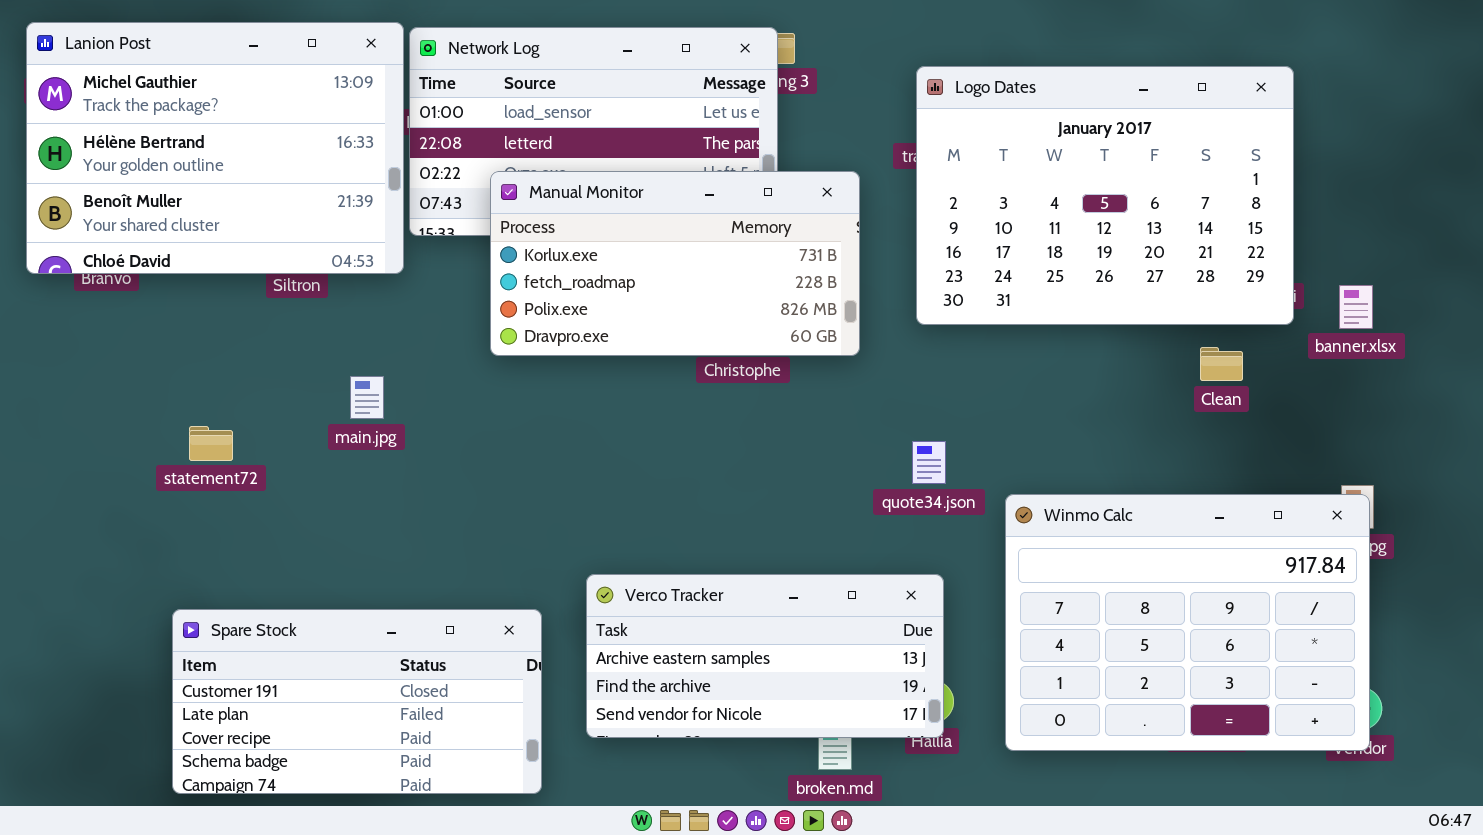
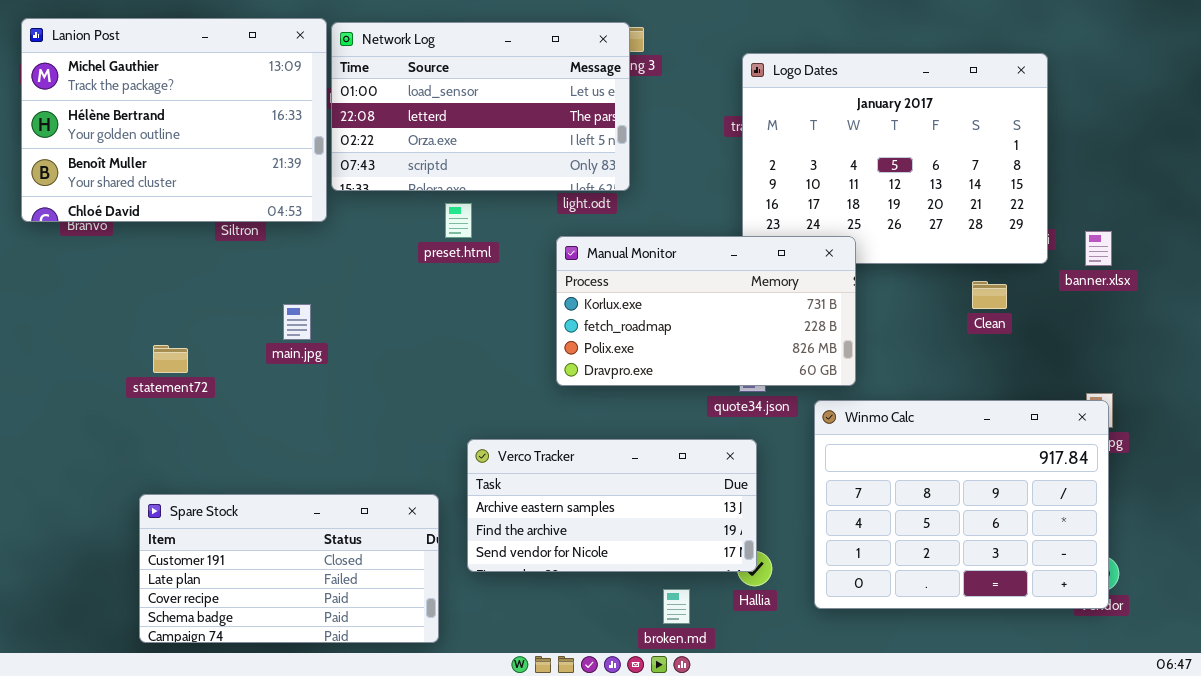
Manual Monitor: [490,171,860,356] -> [556,236,856,386], moved
Verco Tracker: [586,574,944,738] -> [467,439,757,572], moved

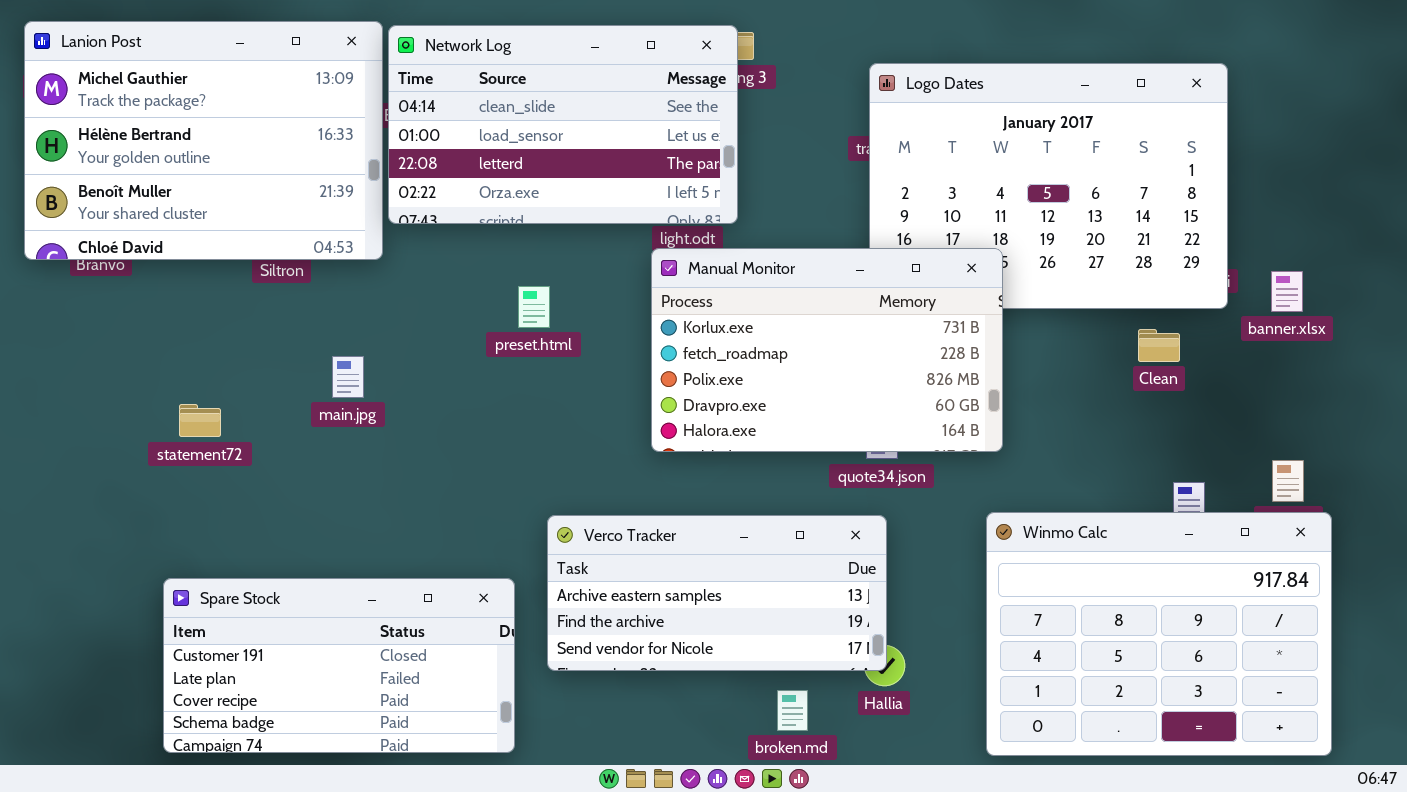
Network Log: [331,22,630,191] -> [388,25,738,224], scrolled up 1 row
preset.html: [445,203,472,238] -> [518,286,550,328], moved
Manual Monitor: [556,236,856,386] -> [651,248,1003,452], resized
Winmo Calc: [814,400,1109,609] -> [986,512,1332,756], moved

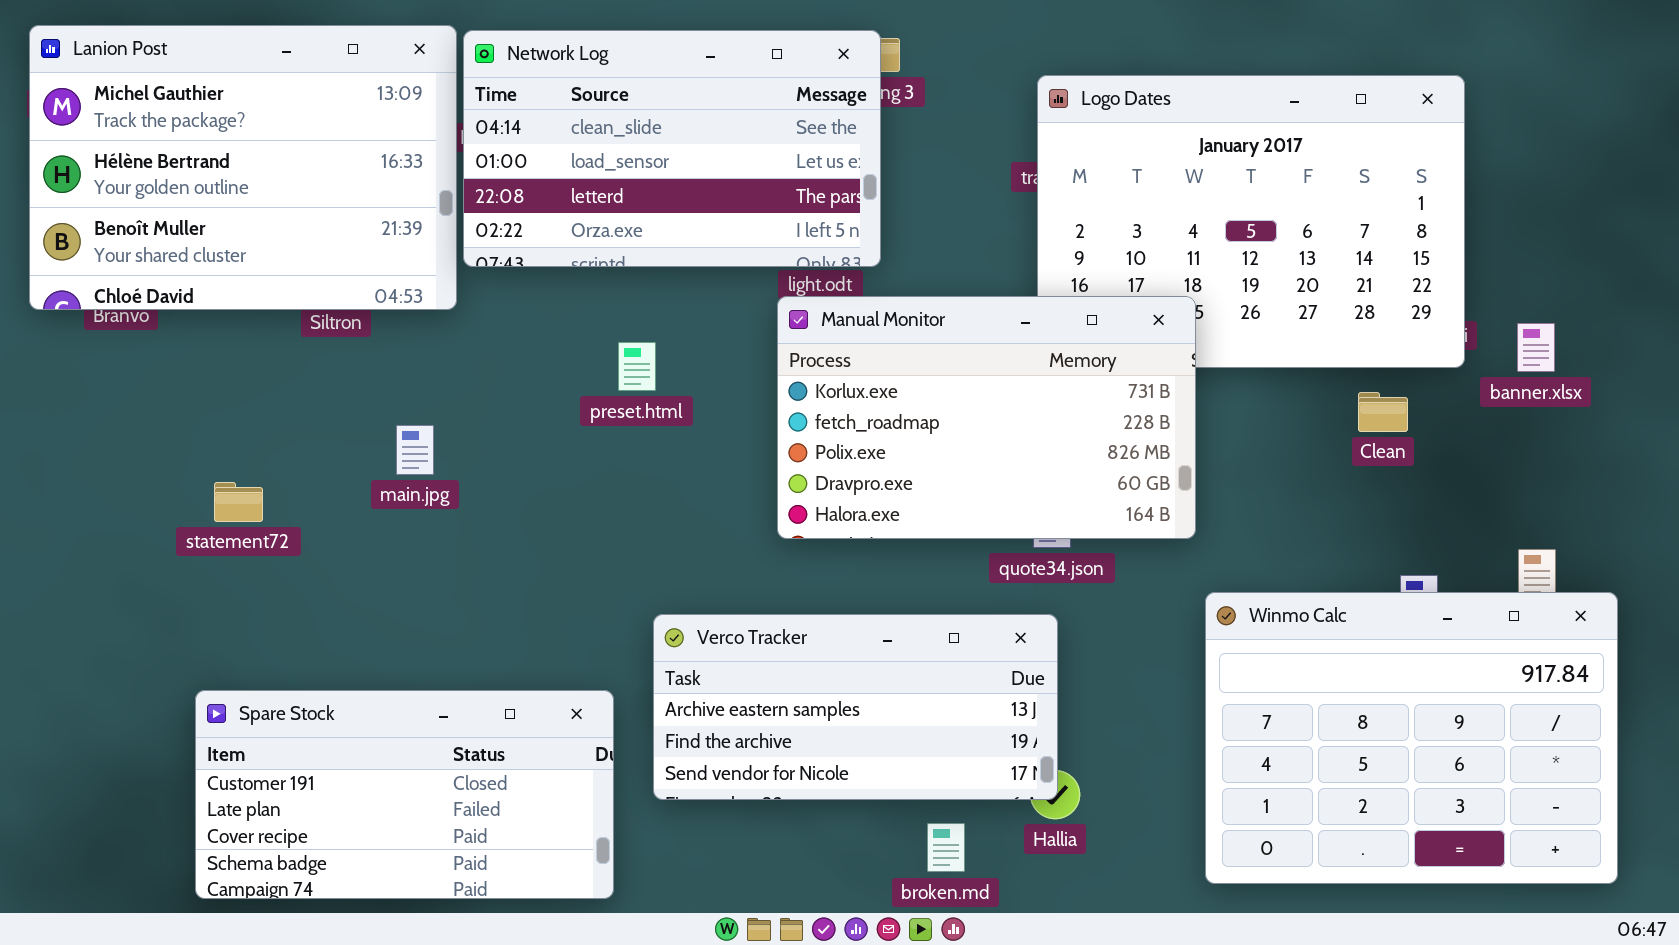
Winmo Calc: [986,512,1332,756] -> [1205,592,1618,884], moved

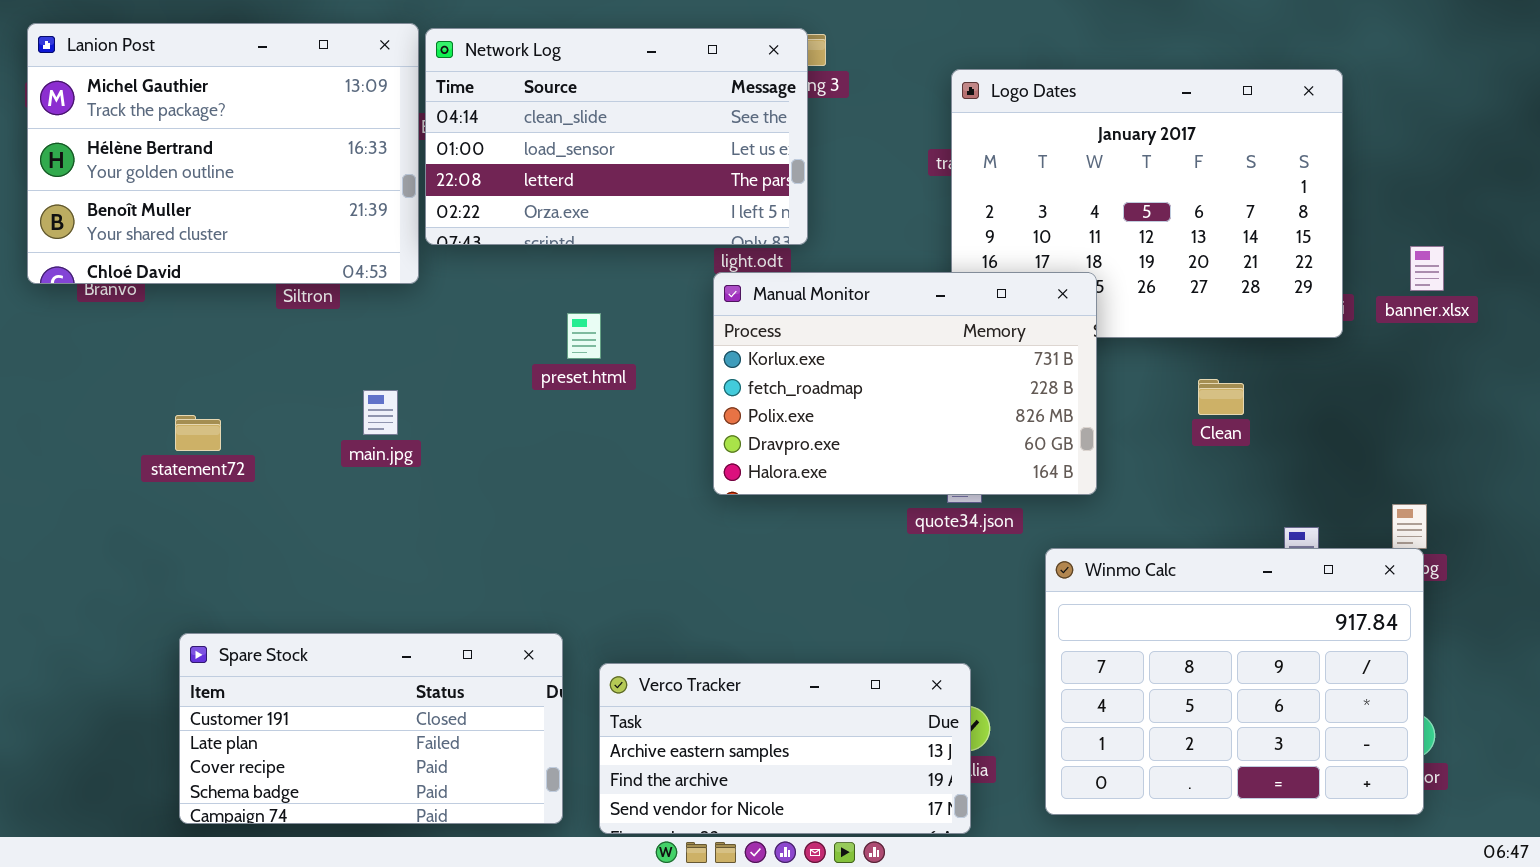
banner.xlsx: [1517,323,1555,372] -> [1410,246,1444,291], moved
Clean: [1358,392,1408,432] -> [1198,379,1244,415], moved
statement72: [214,482,263,522] -> [175,415,221,451], moved
Winmo Calc: [1205,592,1618,884] -> [1045,548,1424,815], moved
Verco Tracker: [653,614,1058,800] -> [599,663,971,834], moved

